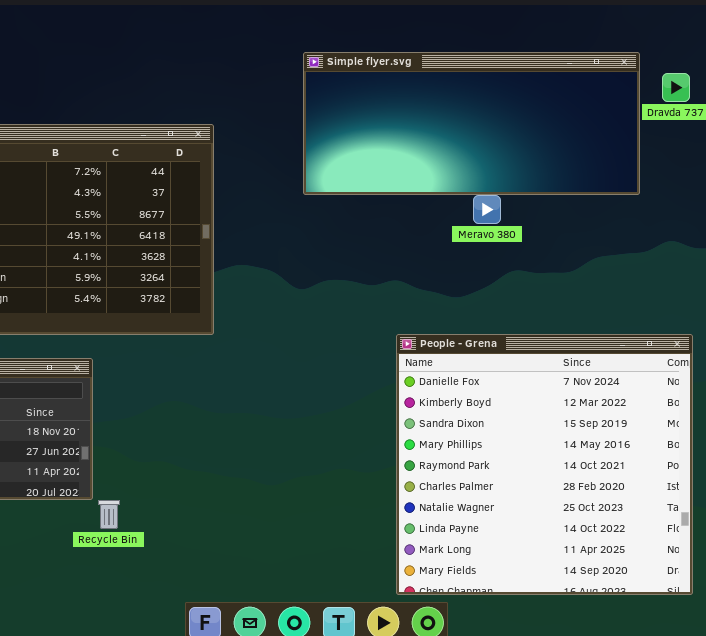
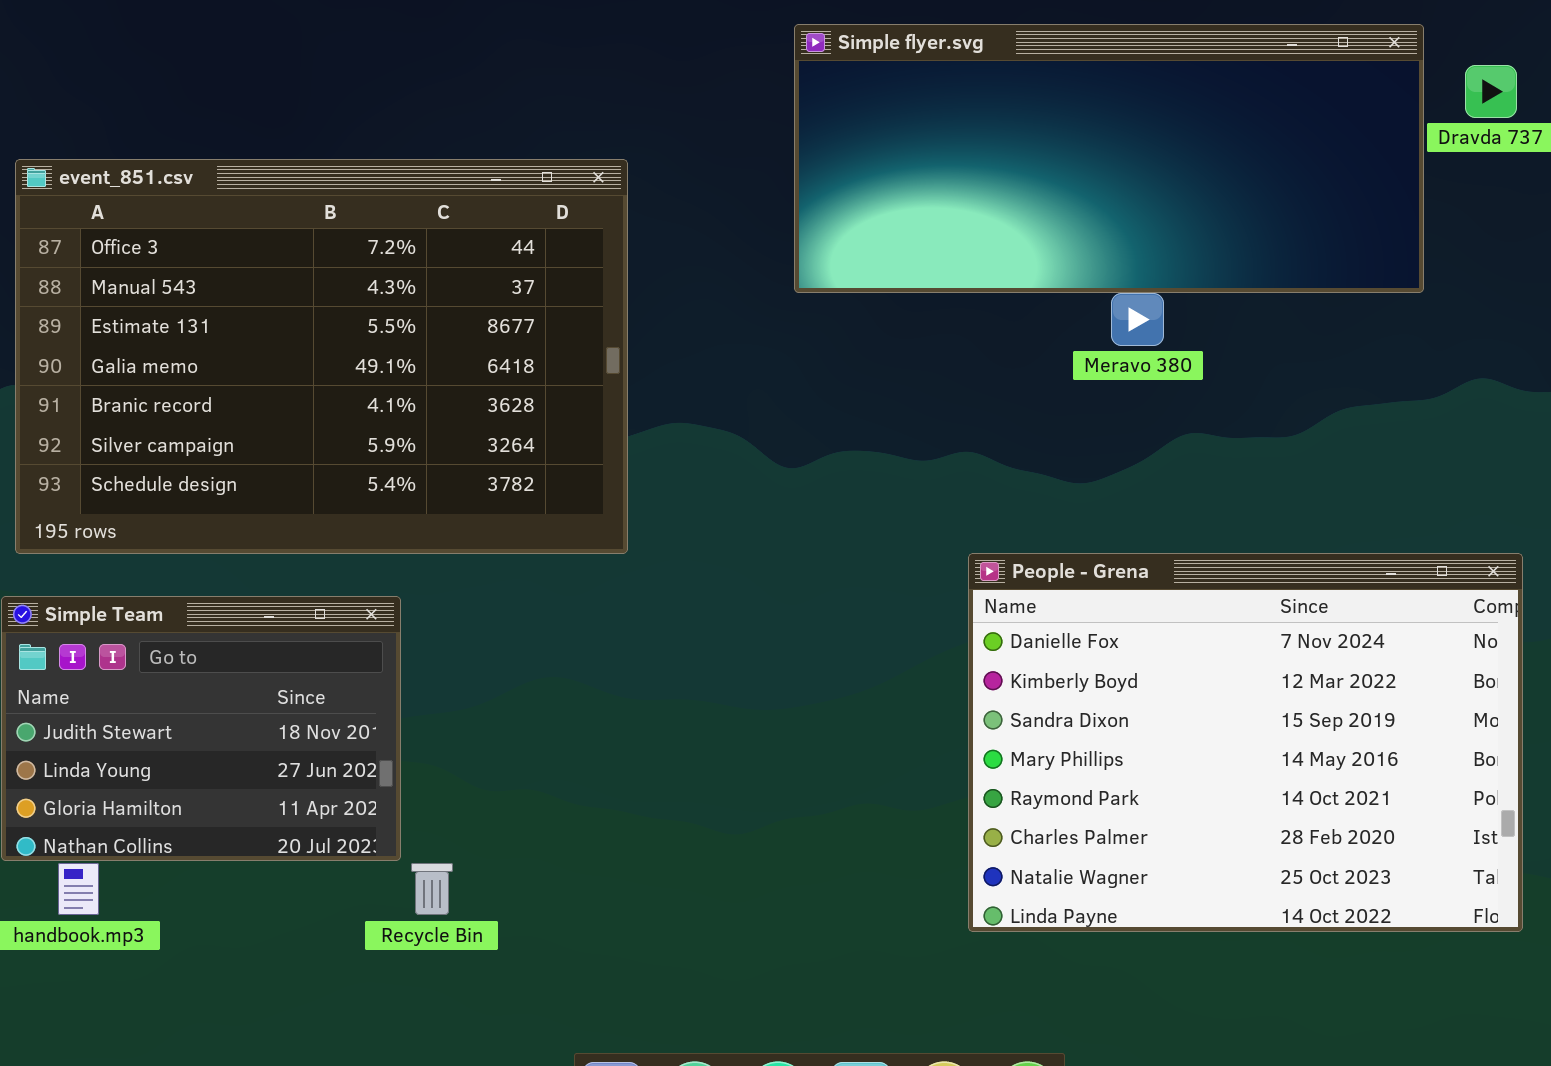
People - Grena: [396,334,693,595] -> [968,553,1523,932], resized

